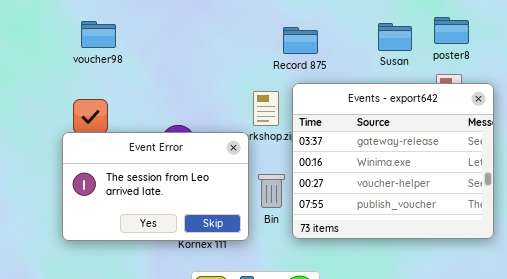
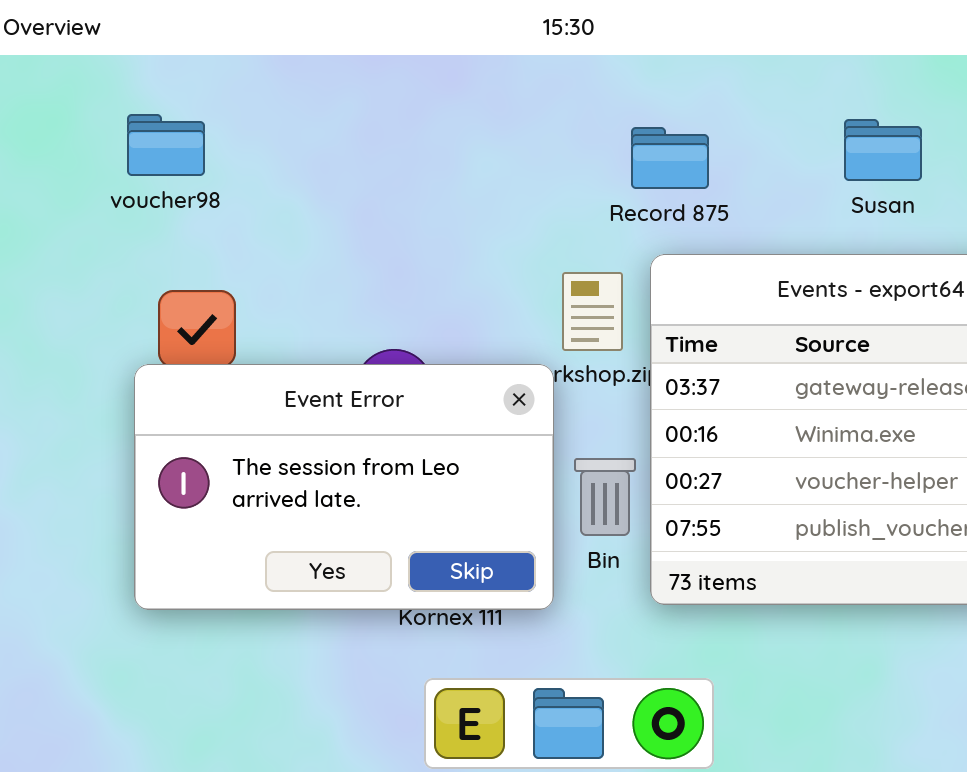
voucher98: [81,21,116,48] -> [127,114,205,176], moved

